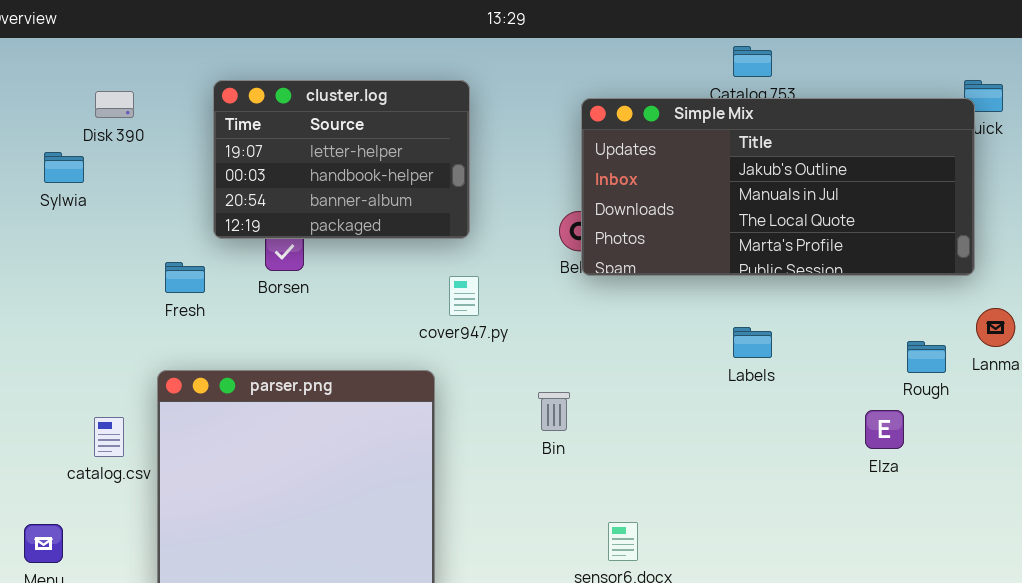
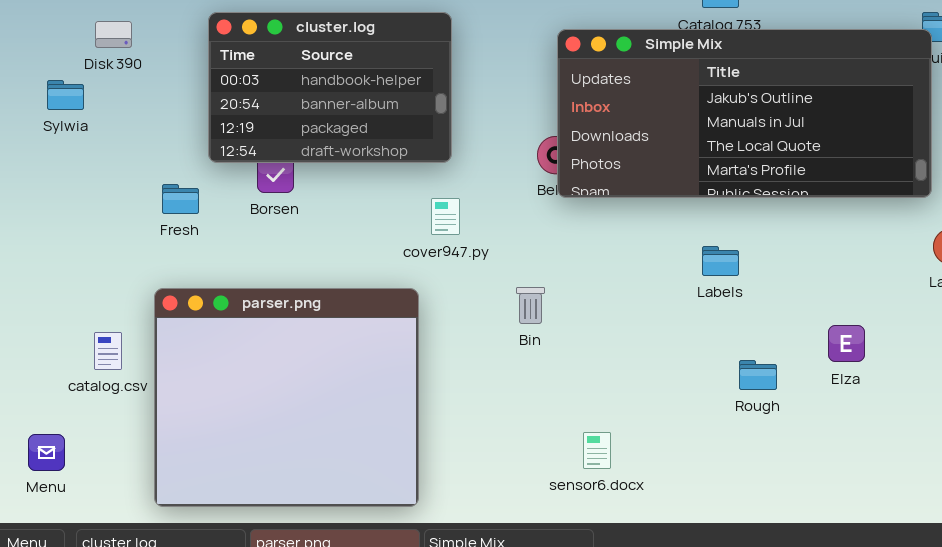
cluster.log: [213,80,470,239] -> [208,12,452,163], scrolled down 1 row
Rough: [907,341,946,373] -> [739,360,777,390], moved
Bin: [538,392,570,431] -> [516,287,545,324], moved

